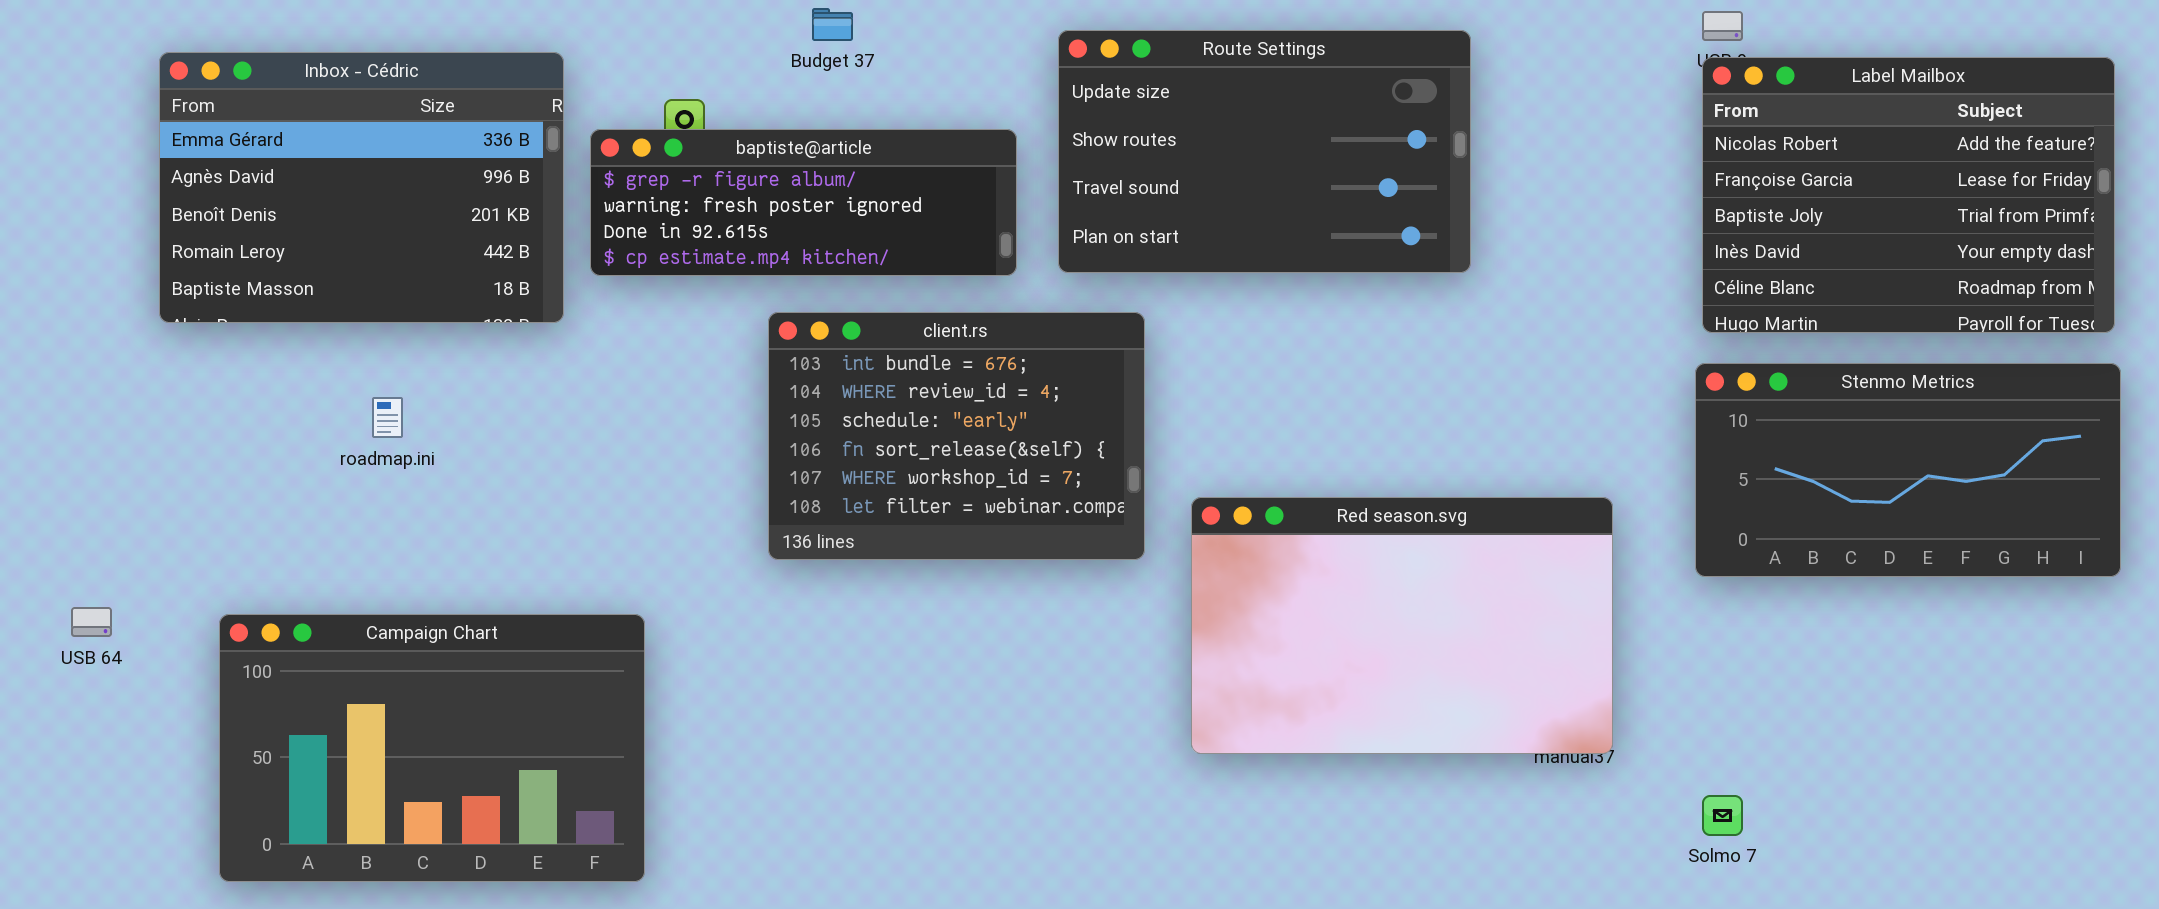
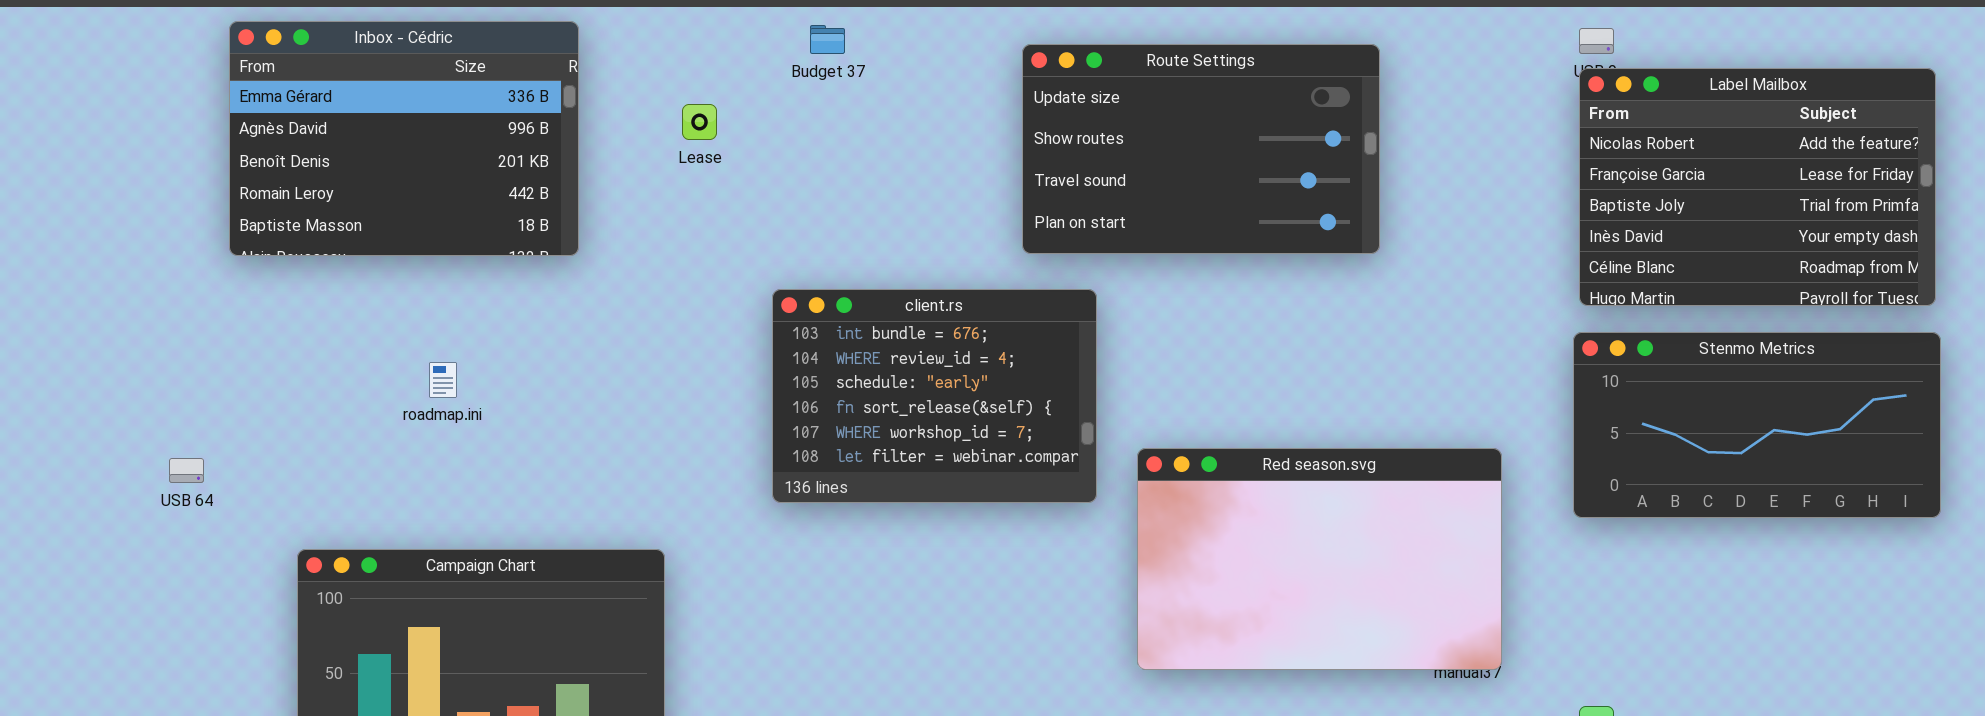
Inbox - Cédric: [159,52,564,323] -> [229,21,579,256], moved
baptiste@article: [590,129,1017,276] -> none, closed
USB 64: [71,607,112,637] -> [169,458,204,483], moved

